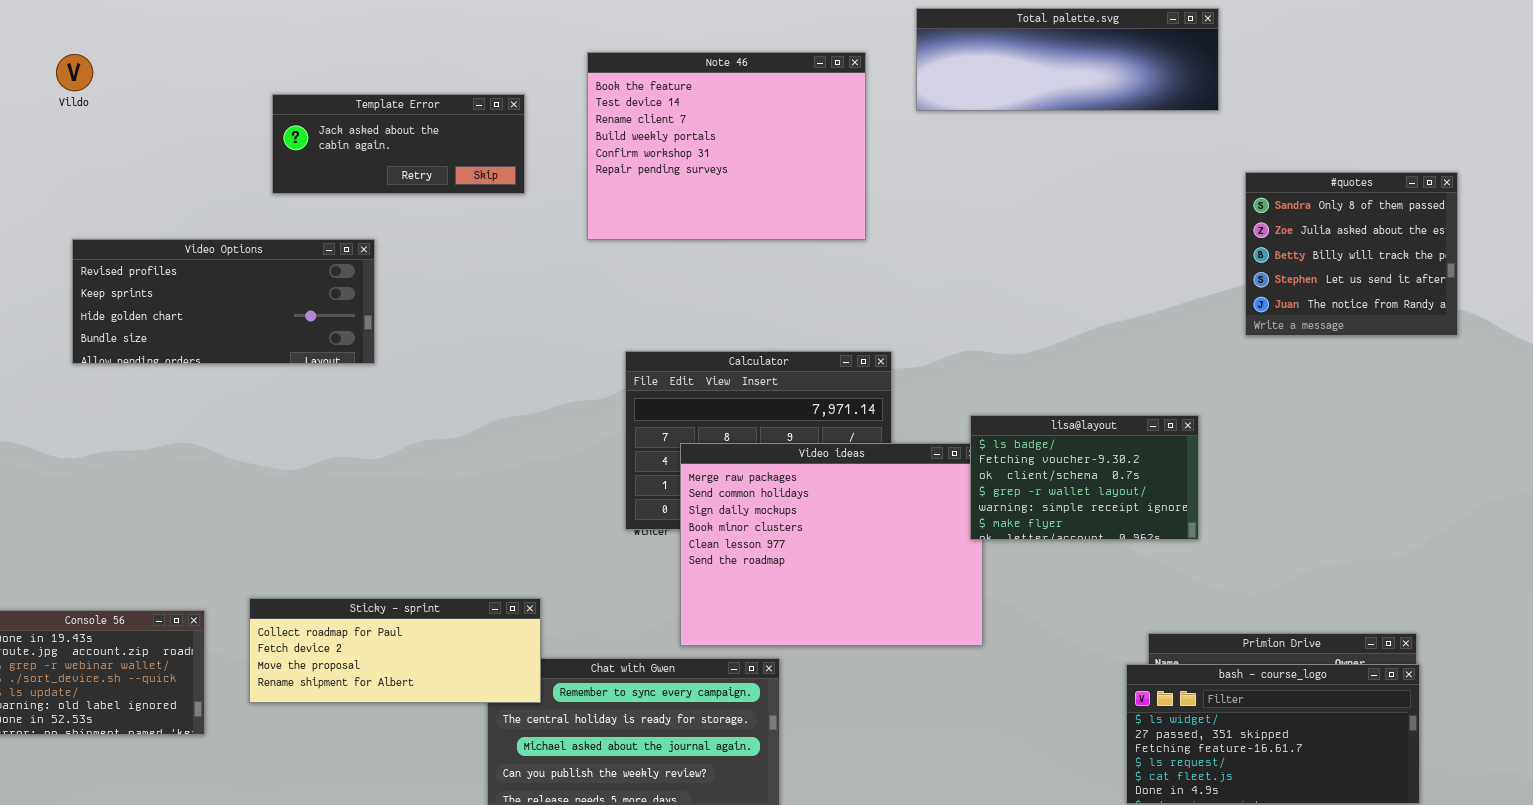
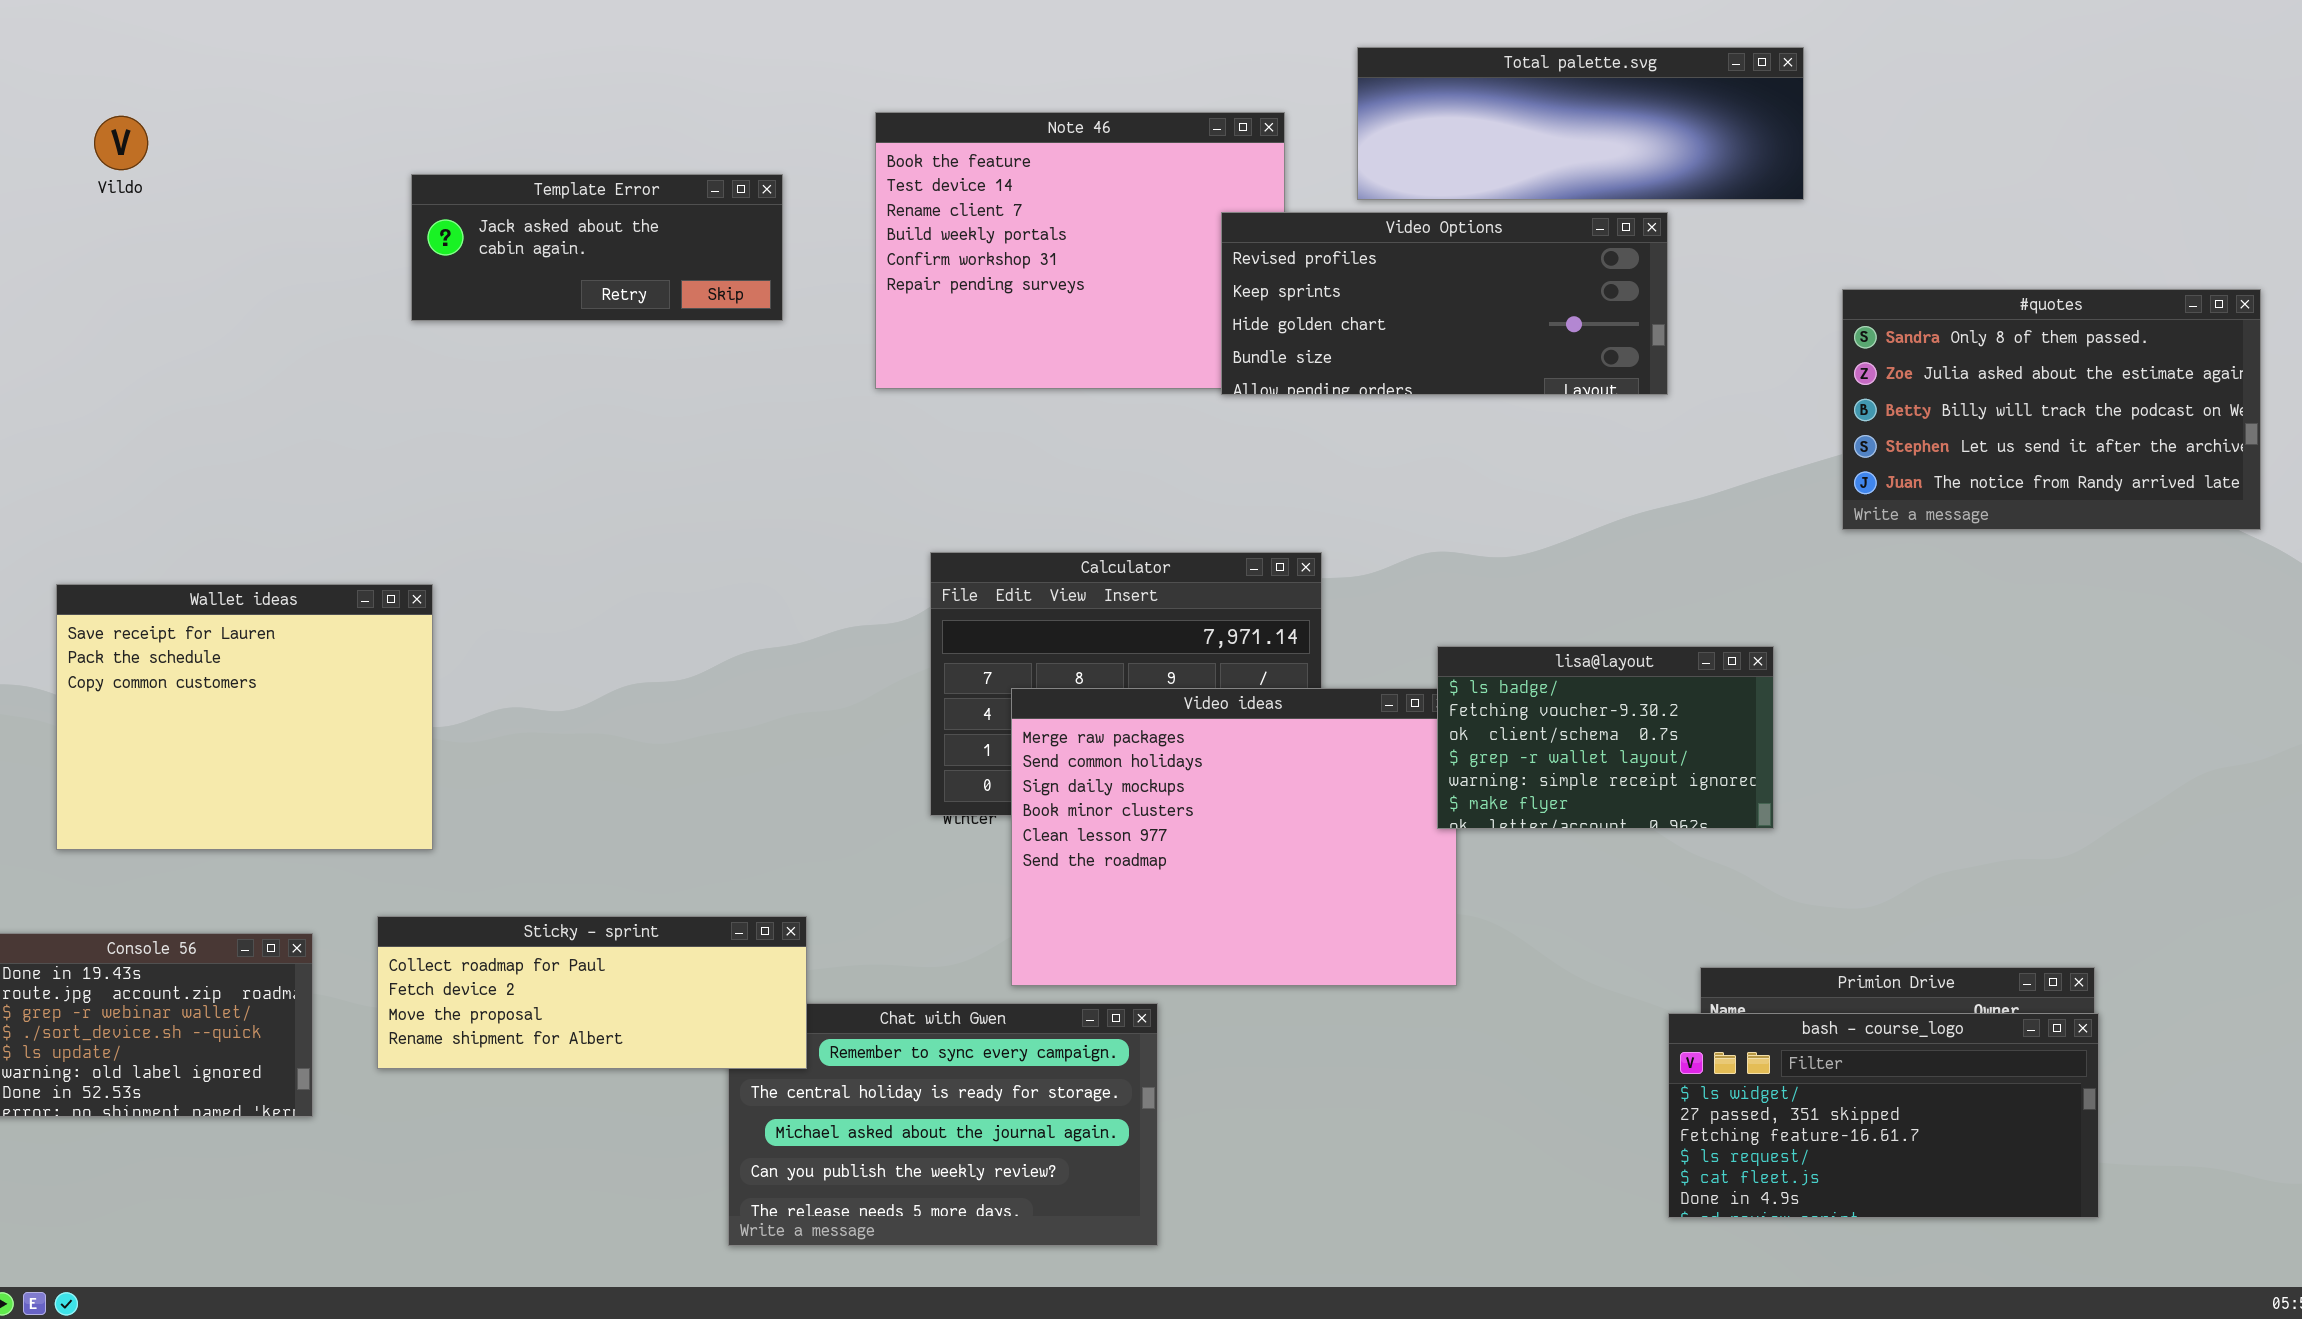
#quotes: [1245,172,1458,336] -> [1842,289,2261,530], resized
Video Options: [72,239,375,364] -> [1221,212,1668,395], moved
Wallet ideas: none -> [56,584,433,850], opened

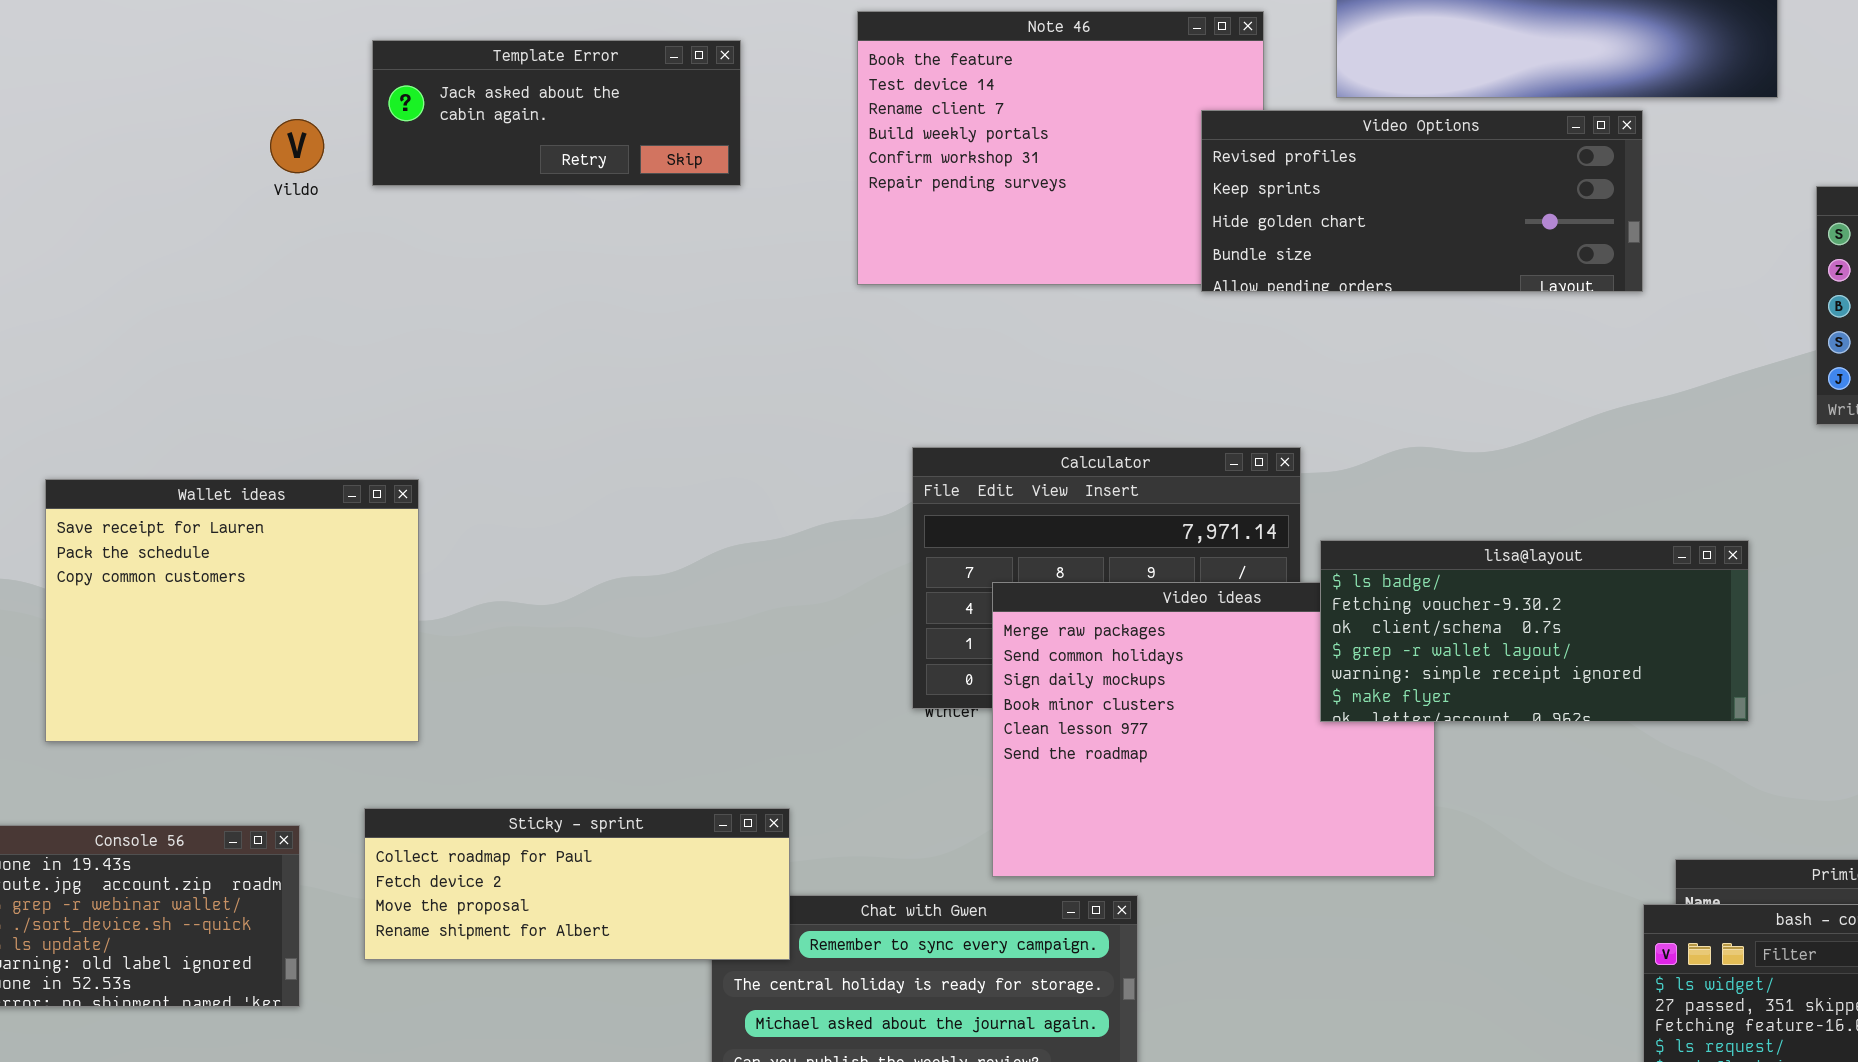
Vildo: [94,116,148,170] -> [270,119,324,173], moved
Template Error: [411,174,783,321] -> [372,40,741,186], moved
lisa@layout: [1437,646,1774,829] -> [1320,540,1749,722], resized

